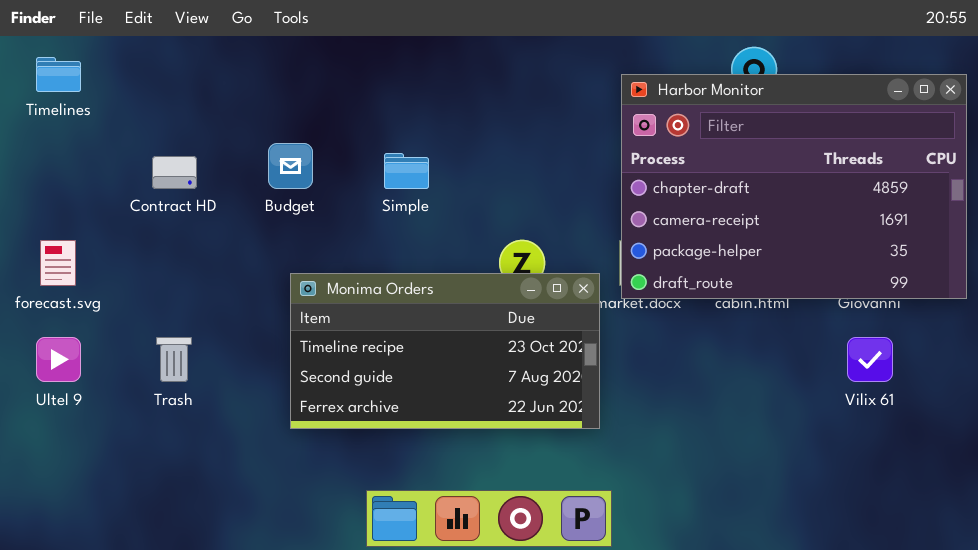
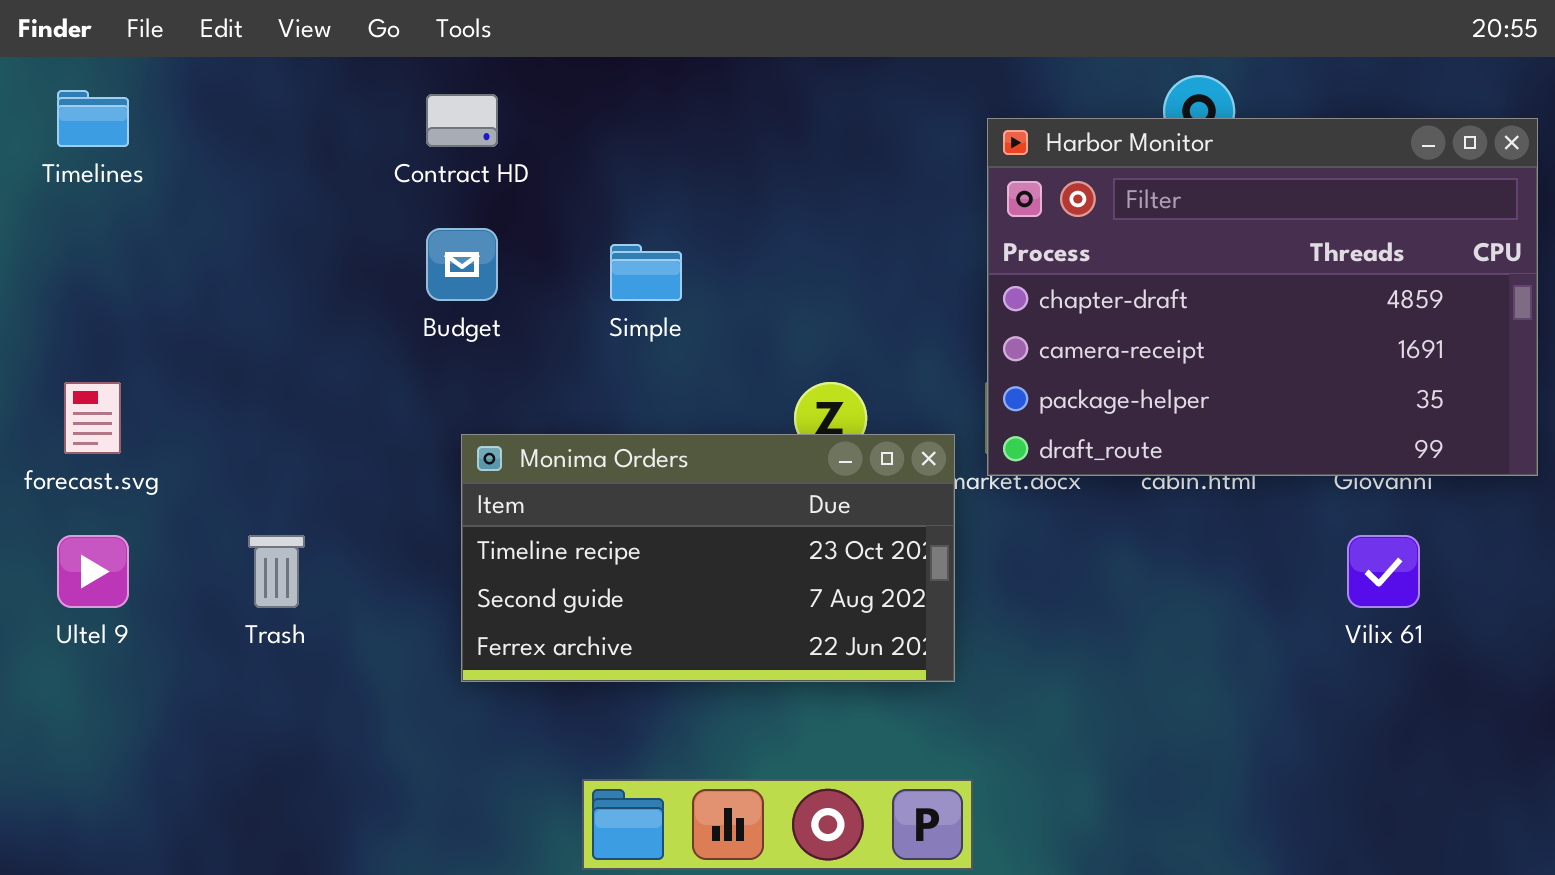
Contract HD: [152,156,197,189] -> [426,94,498,147], moved

